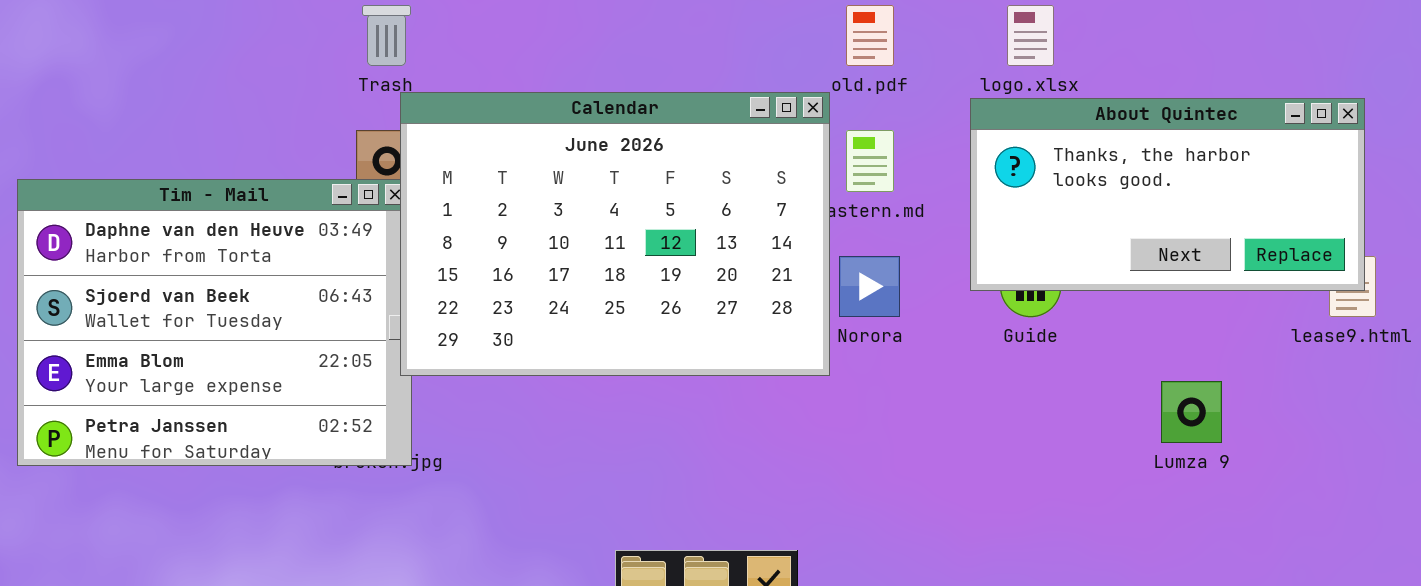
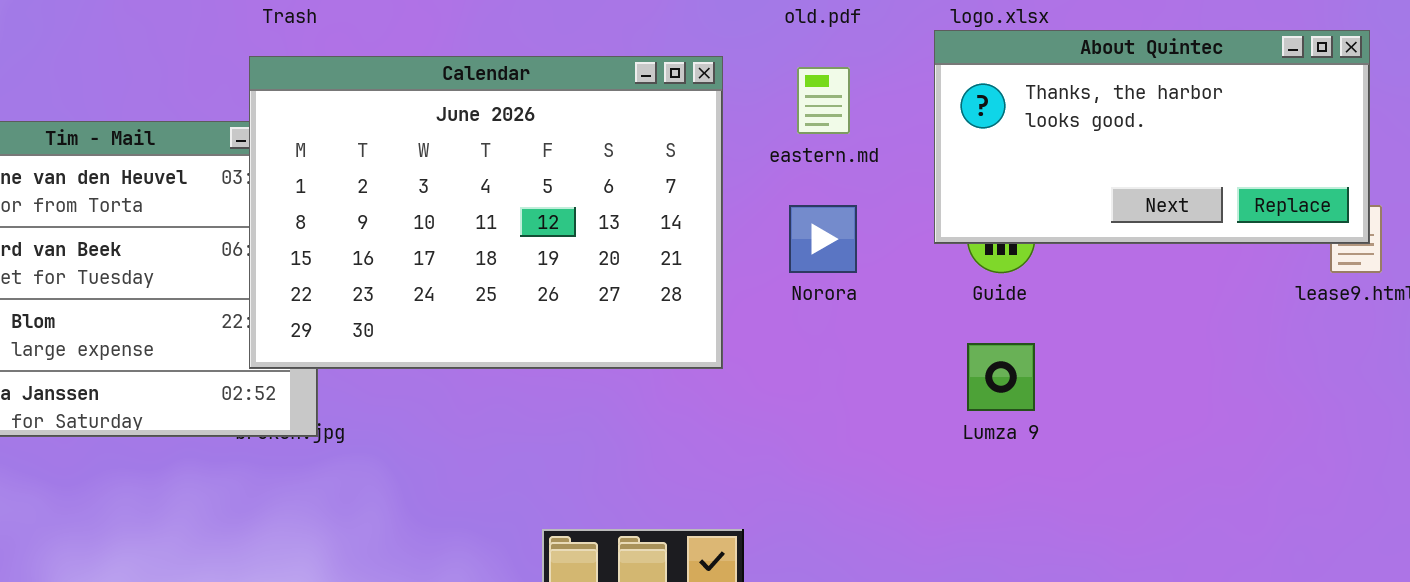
Calendar: [400,92,830,376] -> [249,56,723,369], moved
Lumza 9: [1161,381,1222,443] -> [967,343,1035,411], moved

